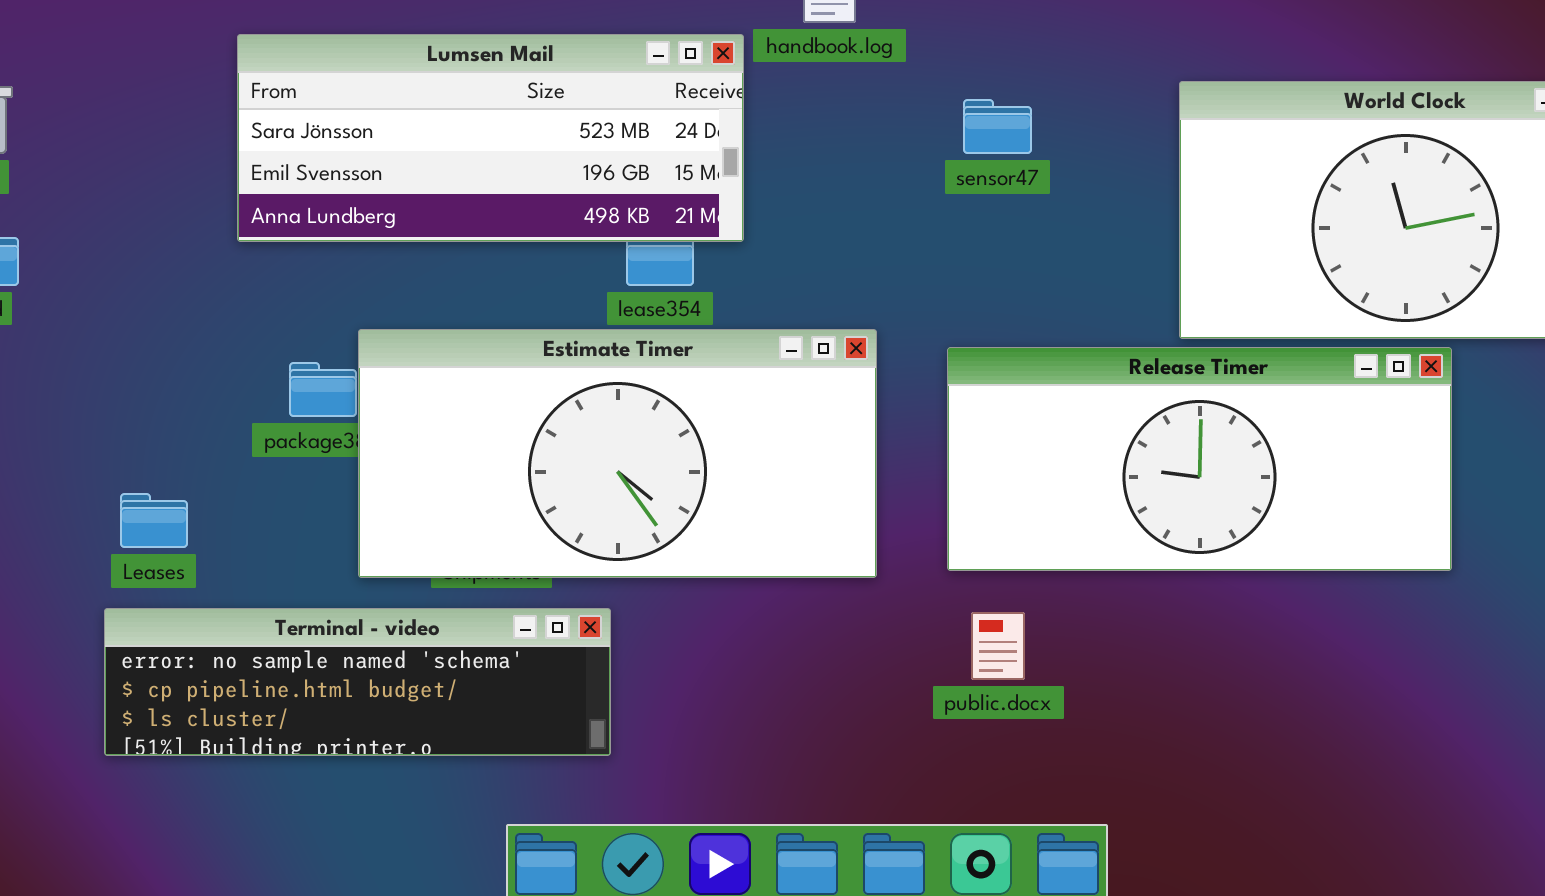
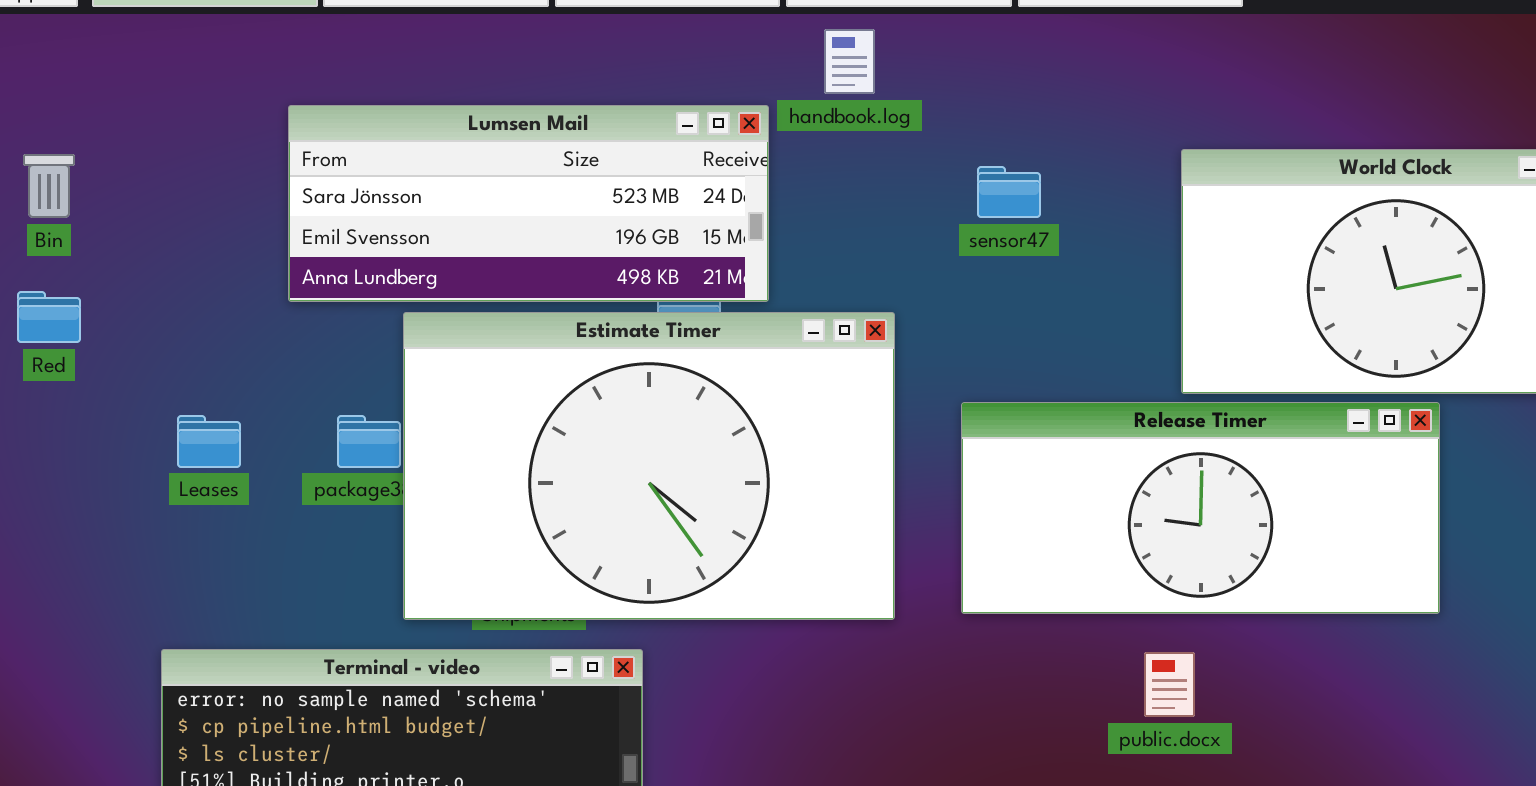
Estimate Timer: [358,329,877,578] -> [403,312,895,620], resized
Leases: [120,493,188,548] -> [177,415,241,468], moved
public.docx: [971,612,1025,680] -> [1144,652,1195,717], moved

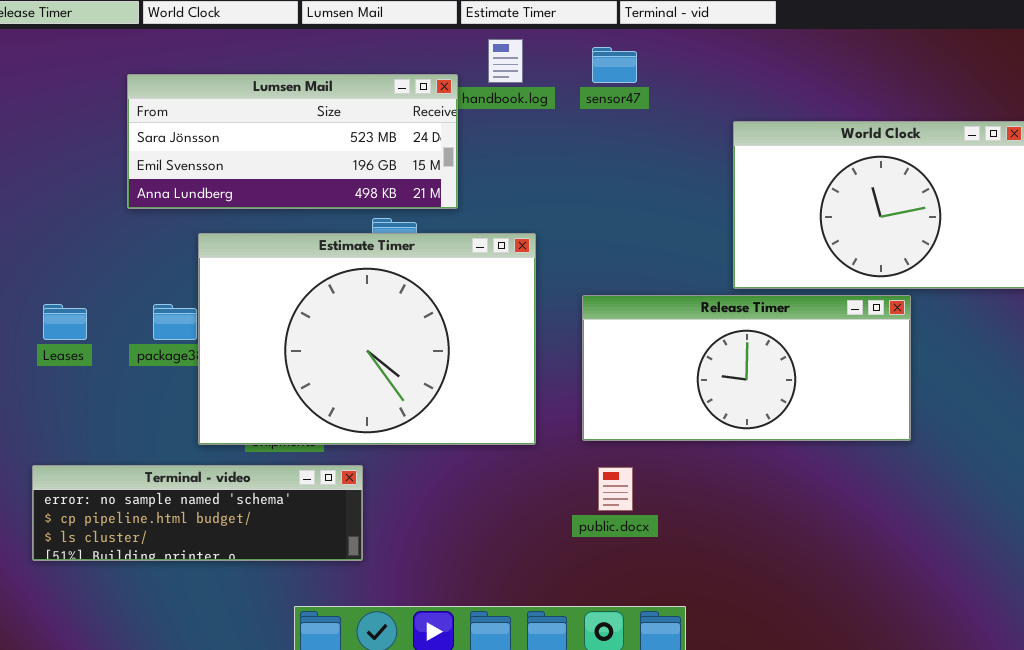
Lumsen Mail: [288,105,769,302] -> [127,74,458,209], moved
sensor47: [977,166,1041,218] -> [592,47,637,83], moved
public.docx: [1144,652,1195,717] -> [598,467,633,511], moved

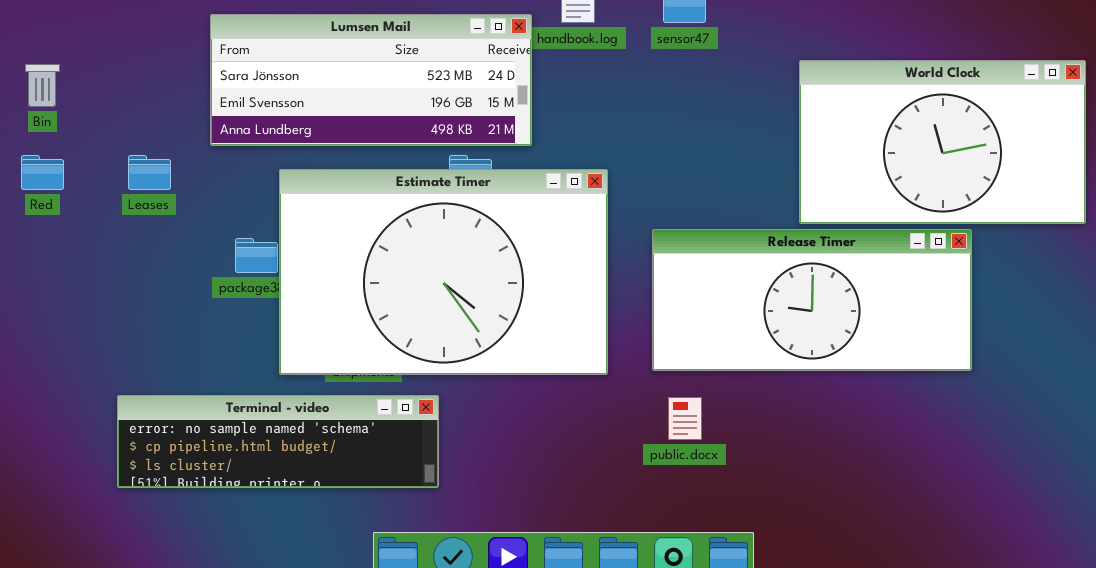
Leases: [43,304,87,340] -> [128,155,171,190], moved

